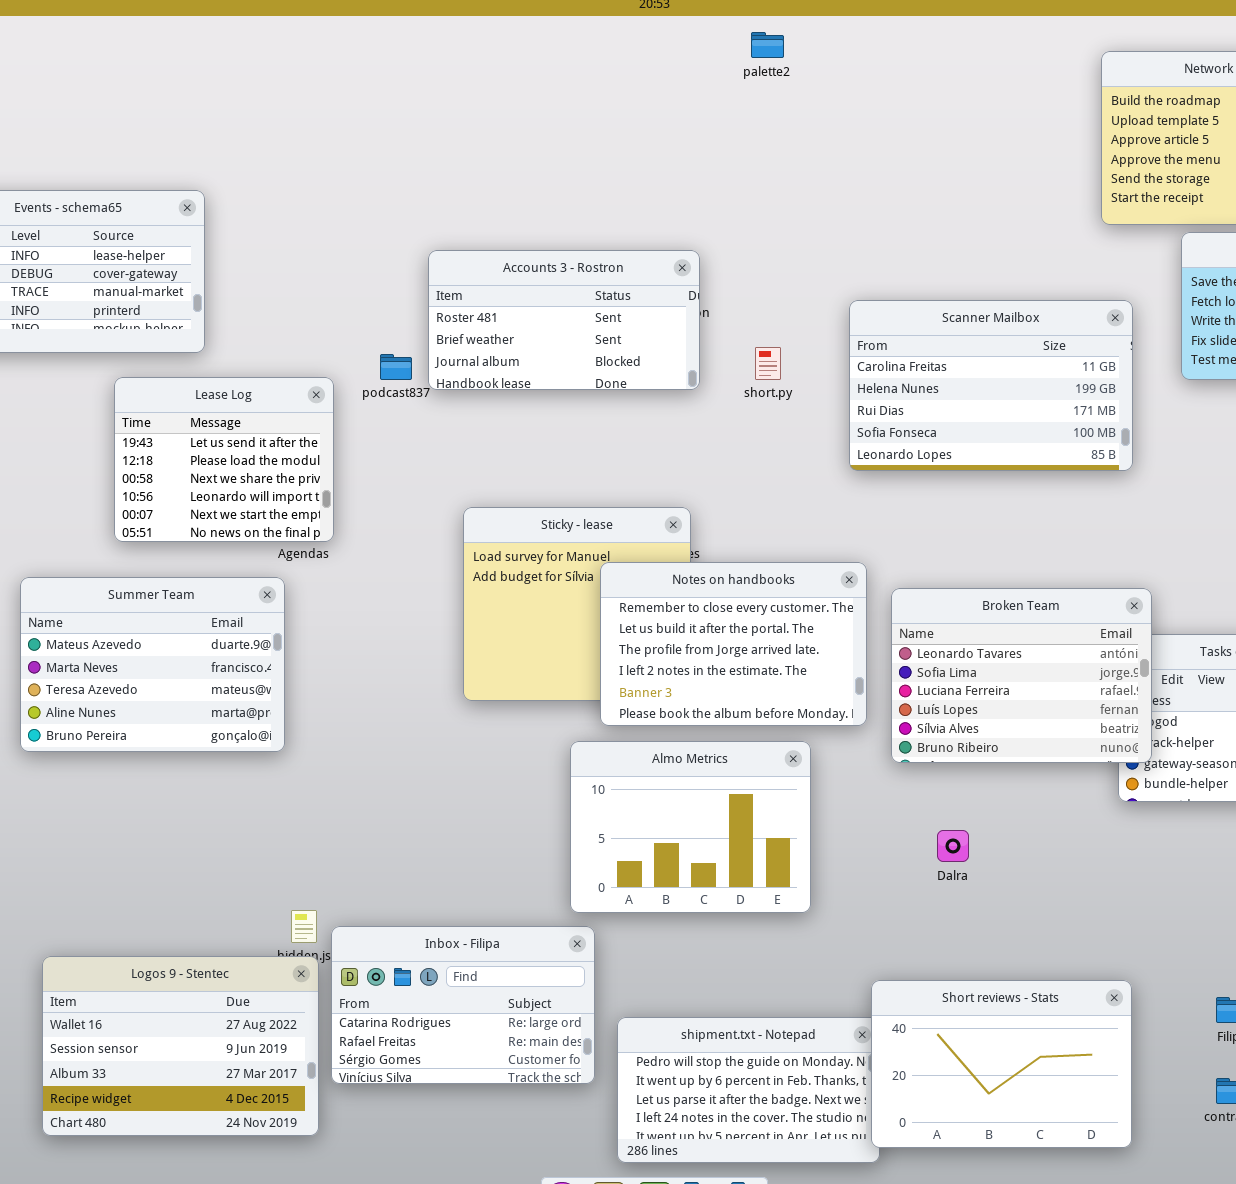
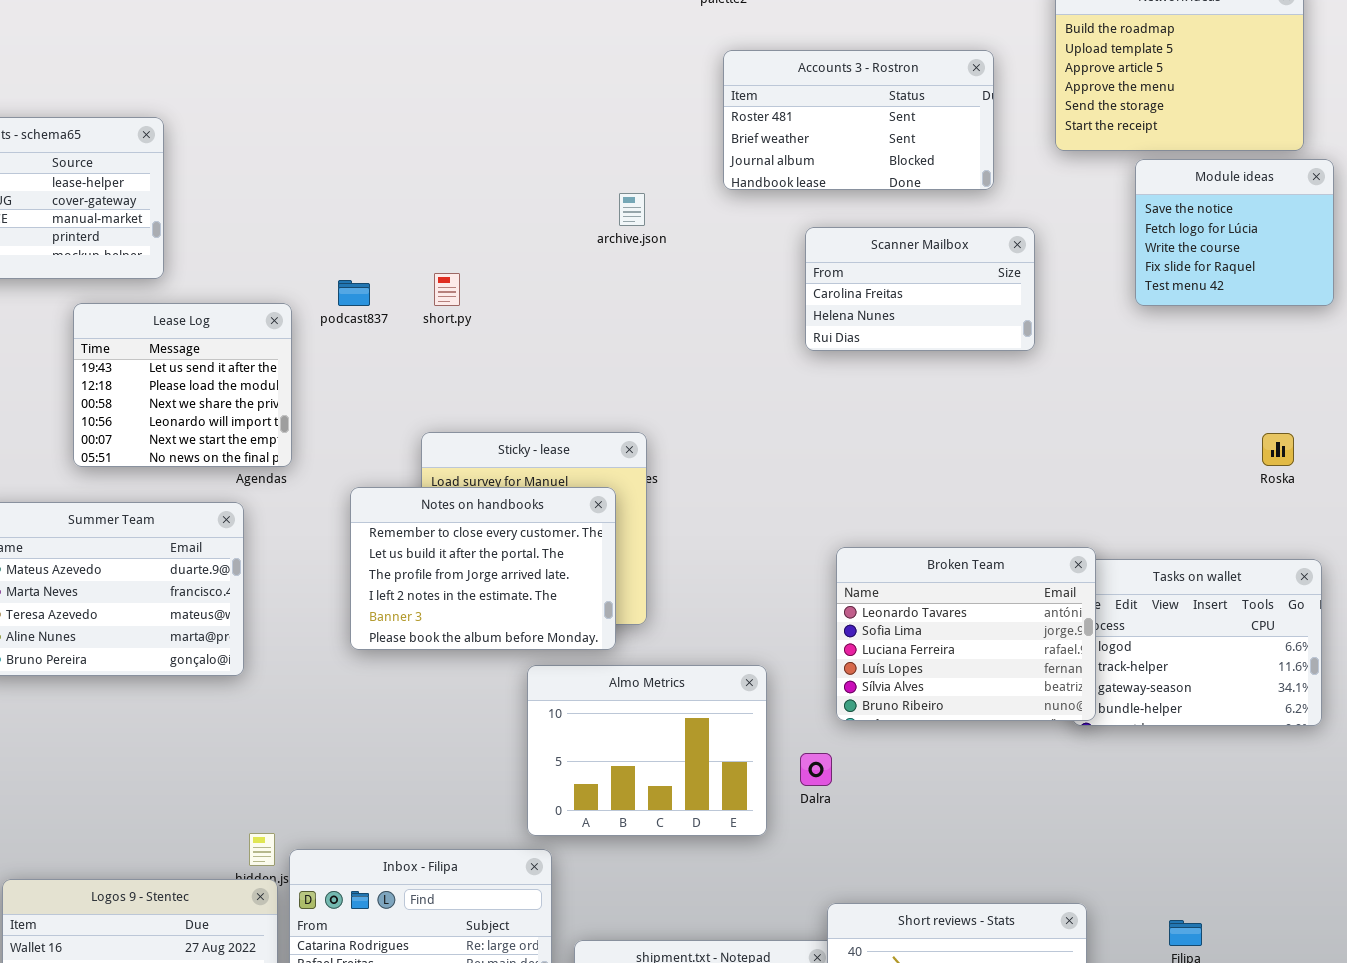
Accounts 3 - Rostron: [428,250,700,390] -> [723,50,994,190], moved
Scanner Mailbox: [849,300,1133,471] -> [805,227,1035,351], resized
short.py: [755,347,781,380] -> [434,273,460,306], moved
Notes on handbooks: [600,562,867,726] -> [350,487,616,650], moved
Broken Team: [891,588,1152,763] -> [836,547,1096,721], moved
Dalra: [937,830,969,862] -> [800,753,832,786], moved

